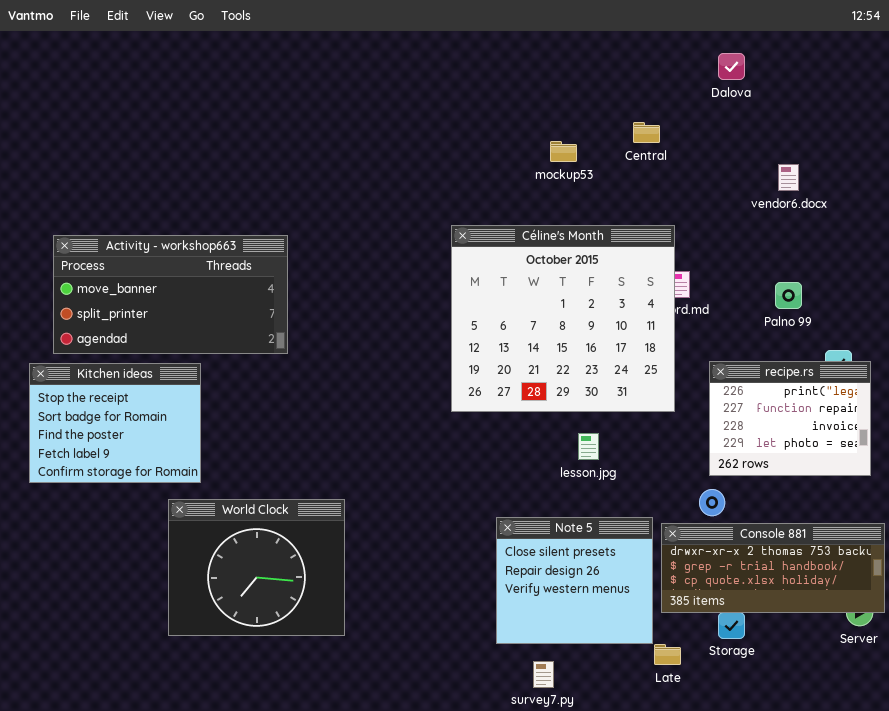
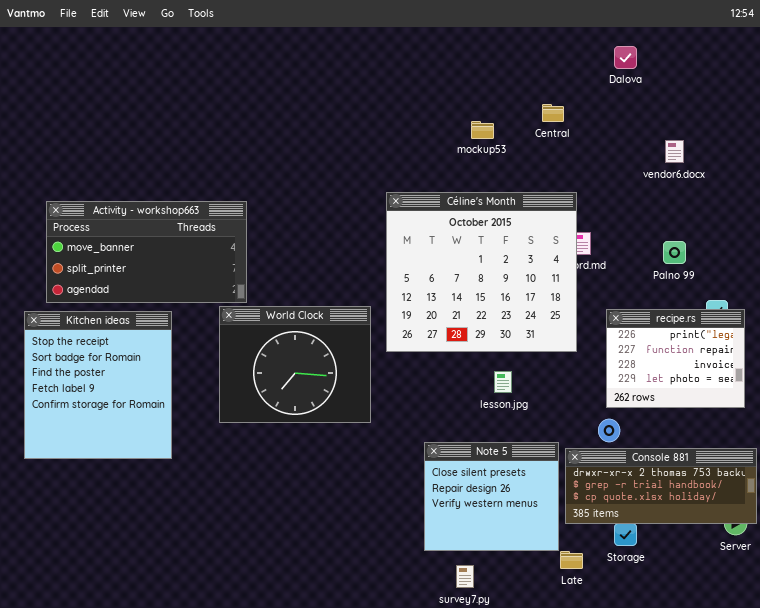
Kitchen ideas: [29,363,201,483] -> [24,311,172,459], resized
World Clock: [168,499,345,636] -> [219,306,371,423], moved

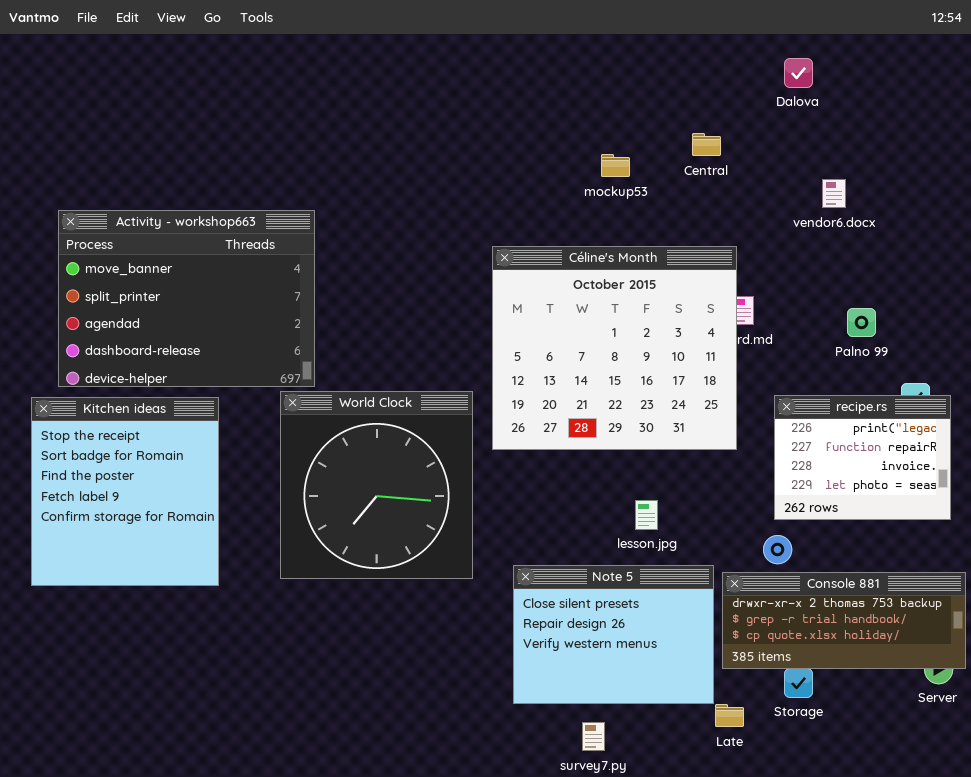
vendor6.docx: [665,140,684,163] -> [822,179,846,208], moved
Activity - workshop663: [46,201,247,303] -> [58,210,315,387], resized
World Clock: [219,306,371,423] -> [280,391,473,579], resized
lesson.jpg: [494,371,512,393] -> [635,500,658,530], moved
Note 5: [424,442,559,551] -> [513,565,714,704], resized

